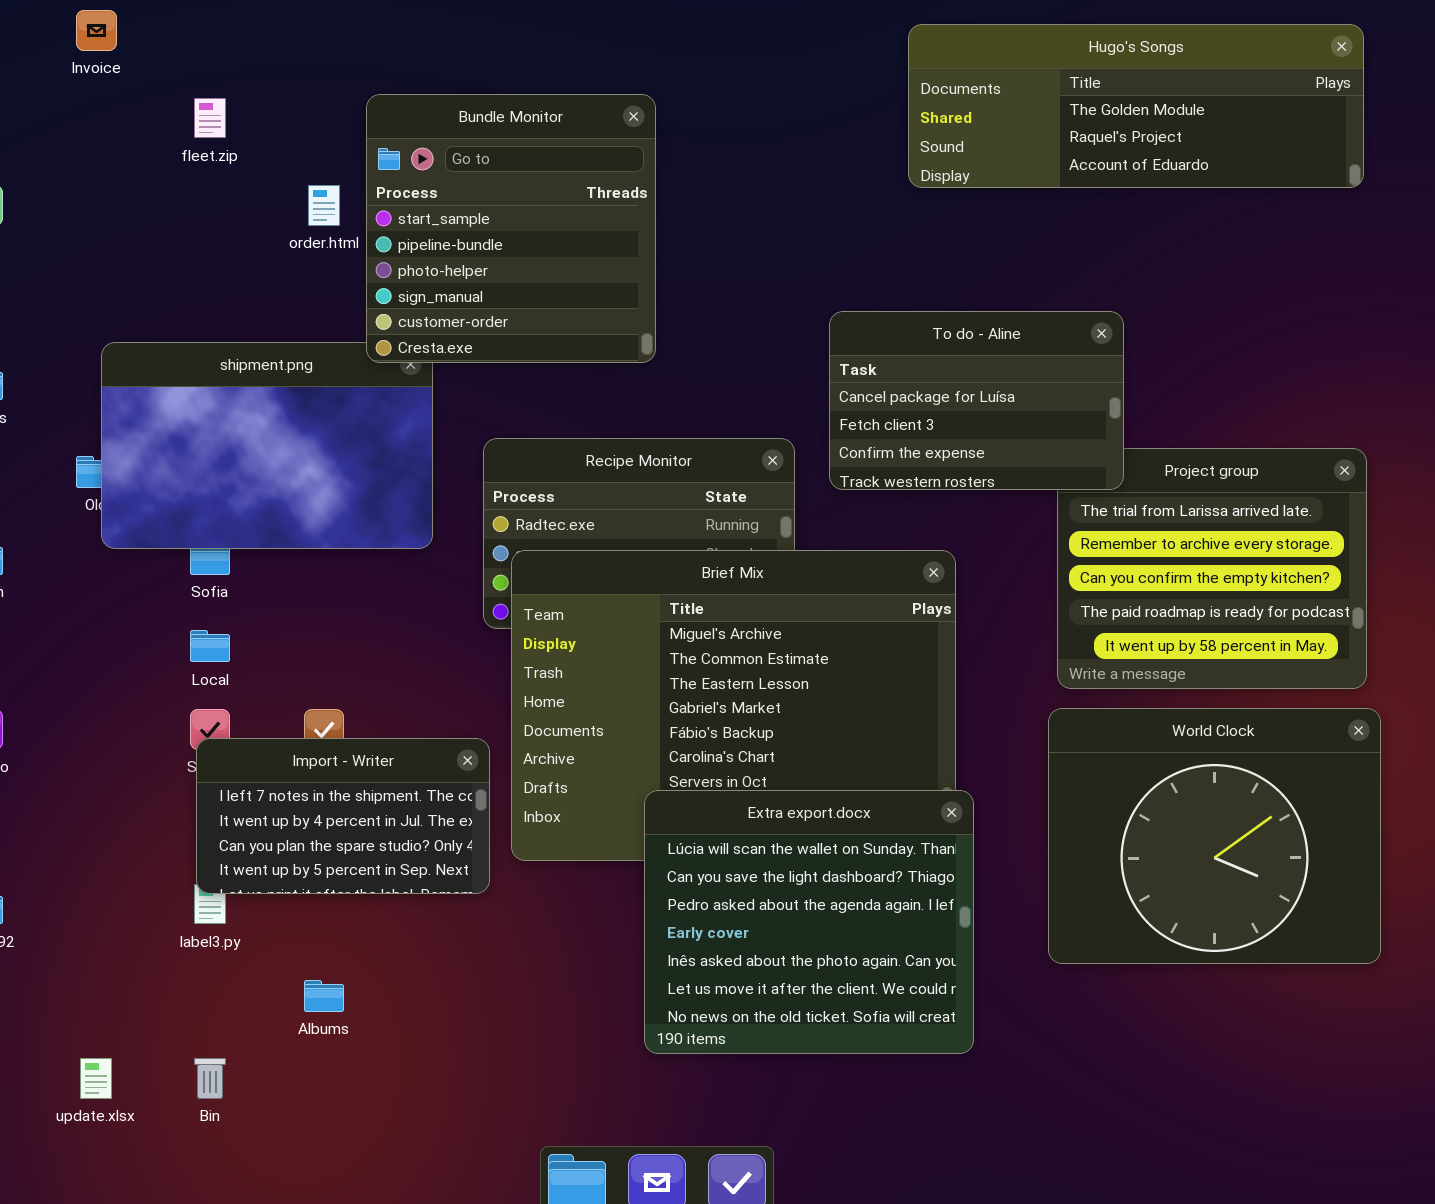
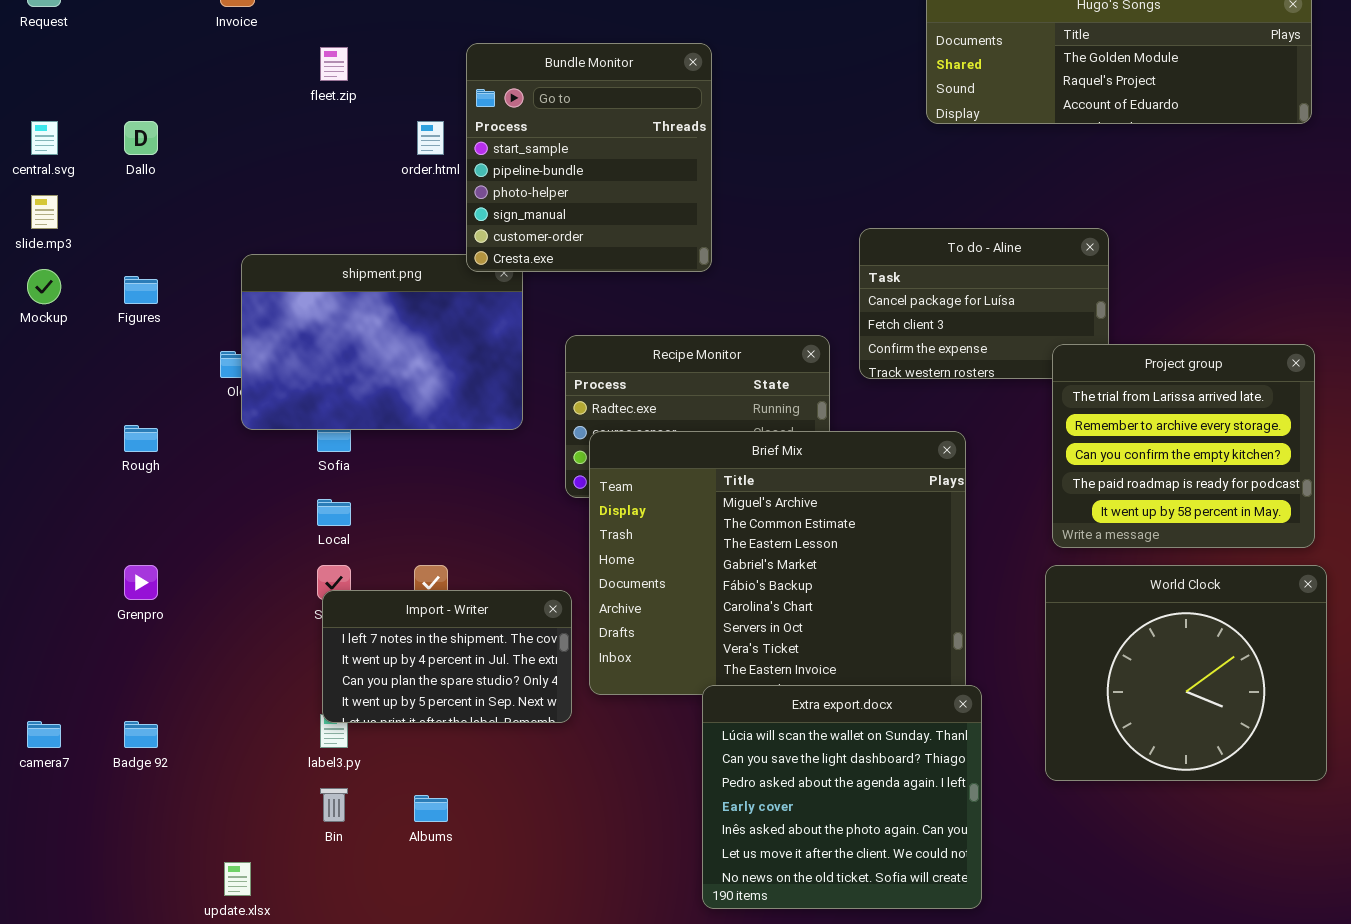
Project group: [1057,448,1367,689] -> [1052,344,1315,548], raised
Extra export.docx: [644,790,974,1054] -> [702,685,982,909], moved
Bin: [194,1058,226,1099] -> [320,788,348,822], moved

